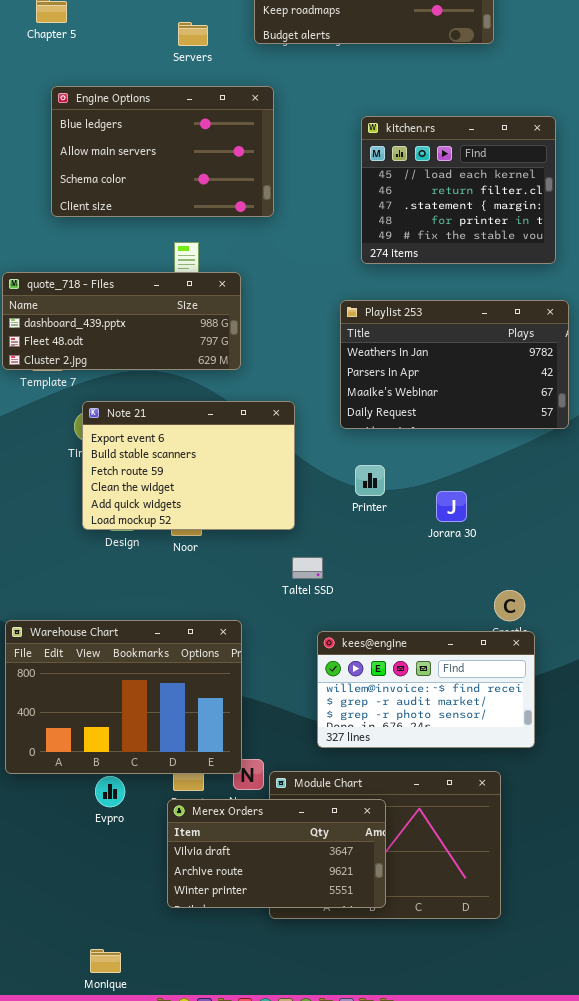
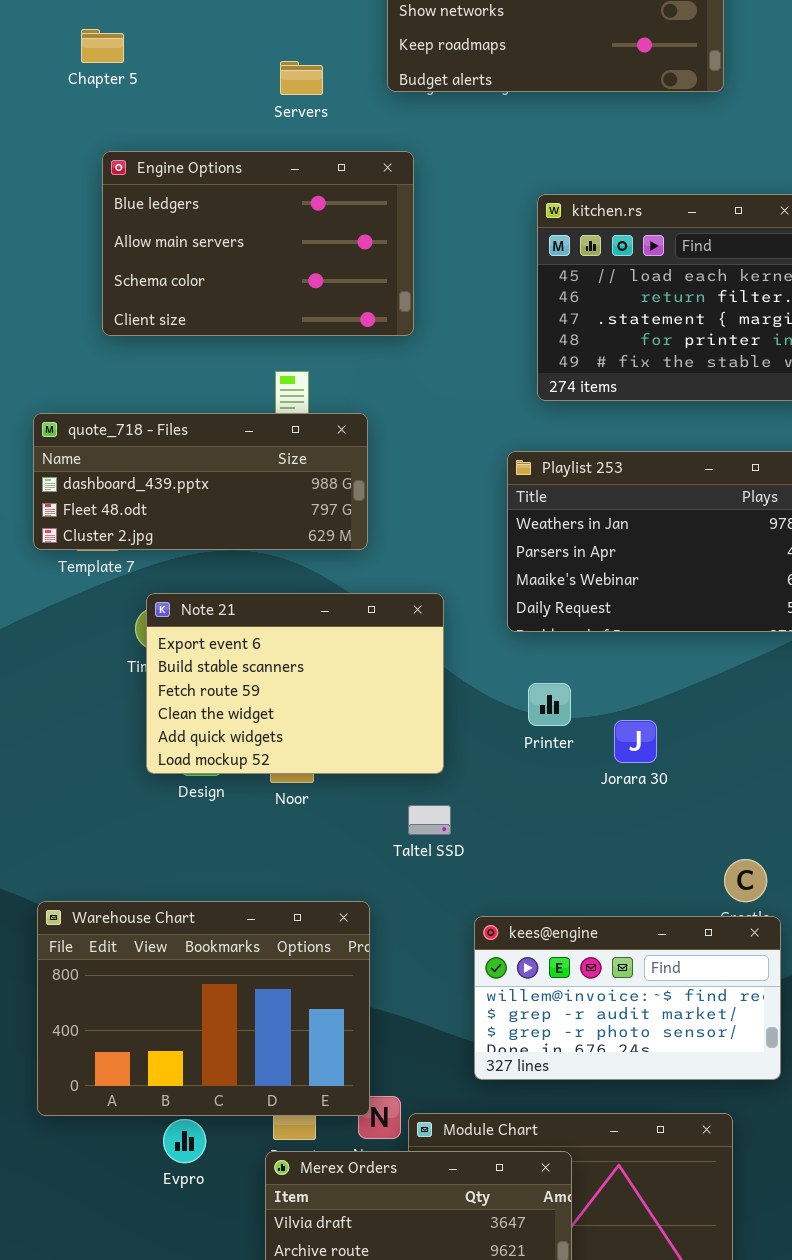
Jorara 30: [436,491,467,522] -> [614,720,657,763], moved
Taltel SSD: [292,557,323,579] -> [408,805,451,835], moved

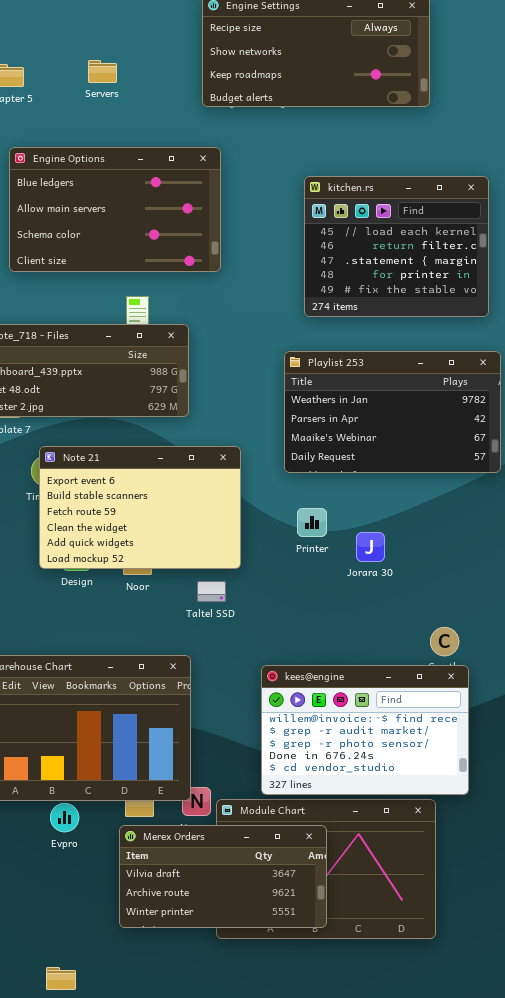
Servers: [280,61,323,95] -> [88,60,117,83], moved
Taltel SSD: [408,805,451,835] -> [197,581,226,602], moved
kees@engine: [474,916,781,1080] -> [261,665,469,795], resized

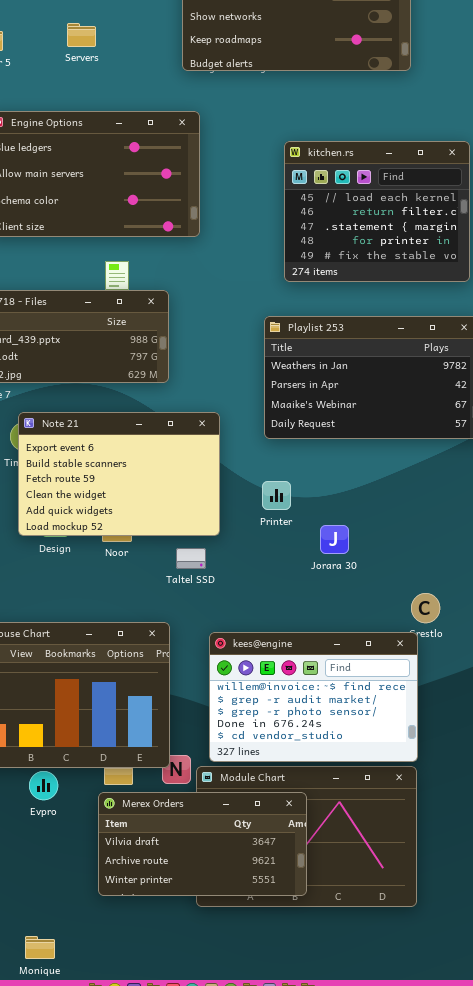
Printer: [297,508,327,537] -> [262,481,291,510], moved
Jorara 30: [356,532,385,562] -> [320,525,349,554], moved
kees@engine: [261,665,469,795] -> [209,632,418,762], moved

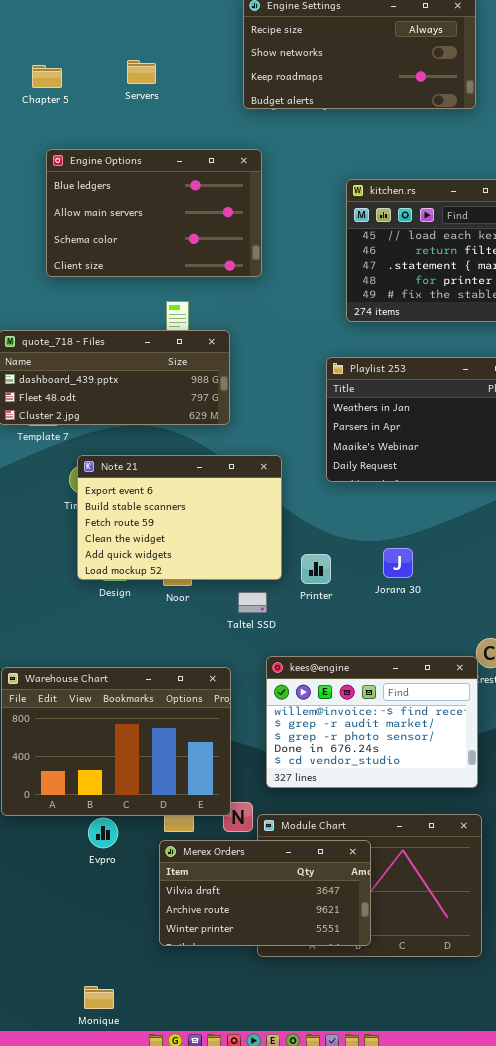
Printer: [262,481,291,510] -> [301,554,331,584], moved
Jorara 30: [320,525,349,554] -> [383,548,413,578], moved
kees@engine: [209,632,418,762] -> [266,656,478,788], moved

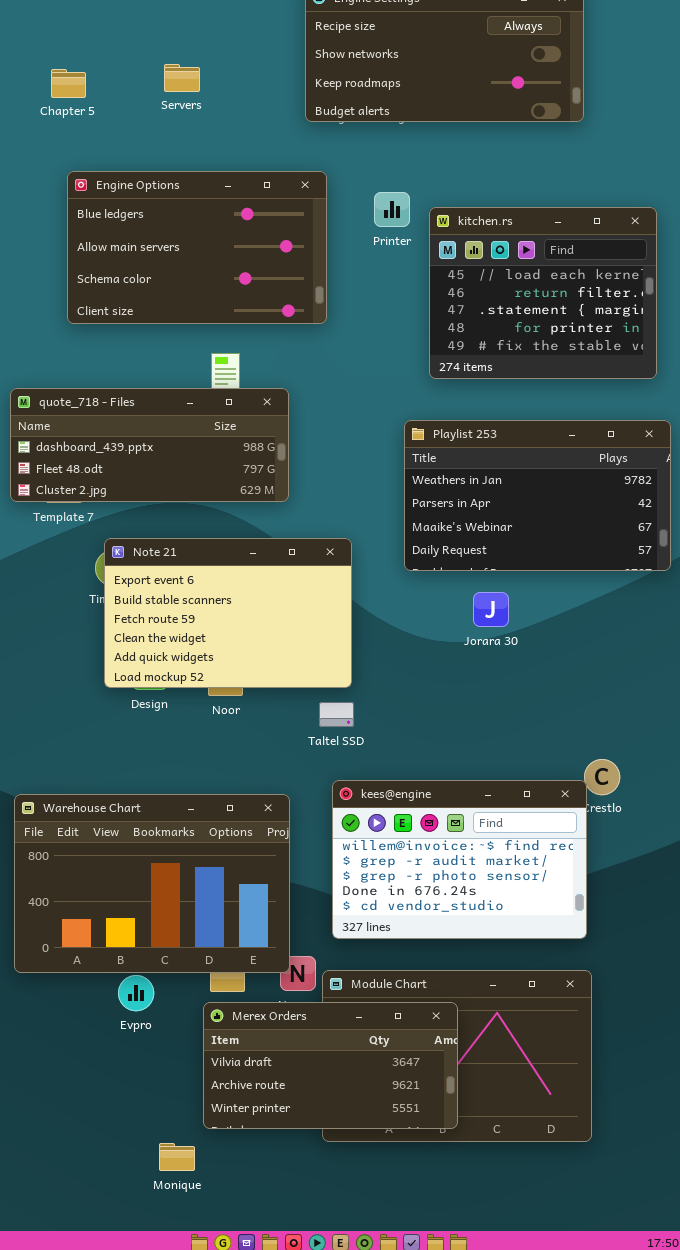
Jorara 30: [383,548,413,578] -> [473,592,509,627], moved
Printer: [301,554,331,584] -> [374,192,410,227], moved
Taltel SSD: [238,592,267,613] -> [319,702,354,727], moved
Monique: [84,986,114,1009] -> [159,1143,195,1171], moved

